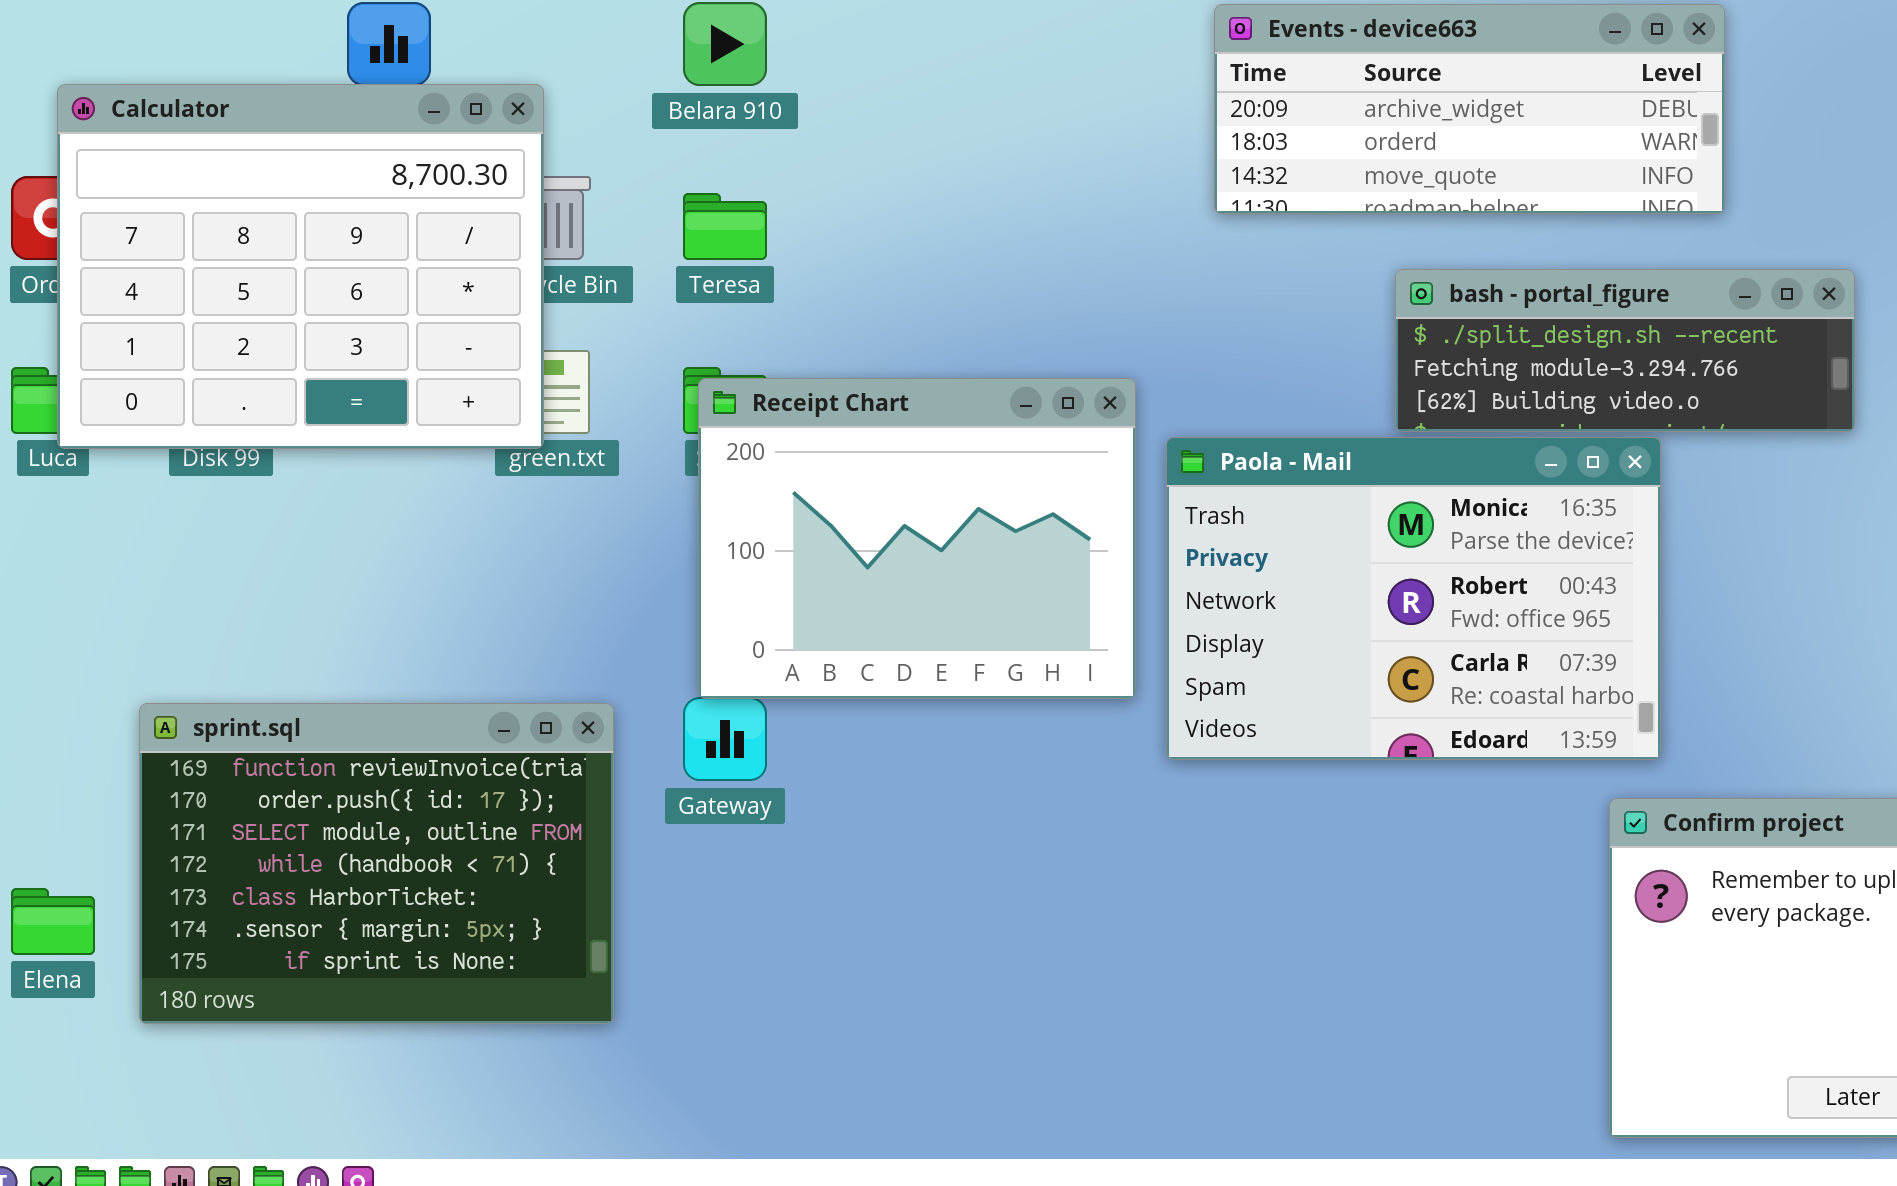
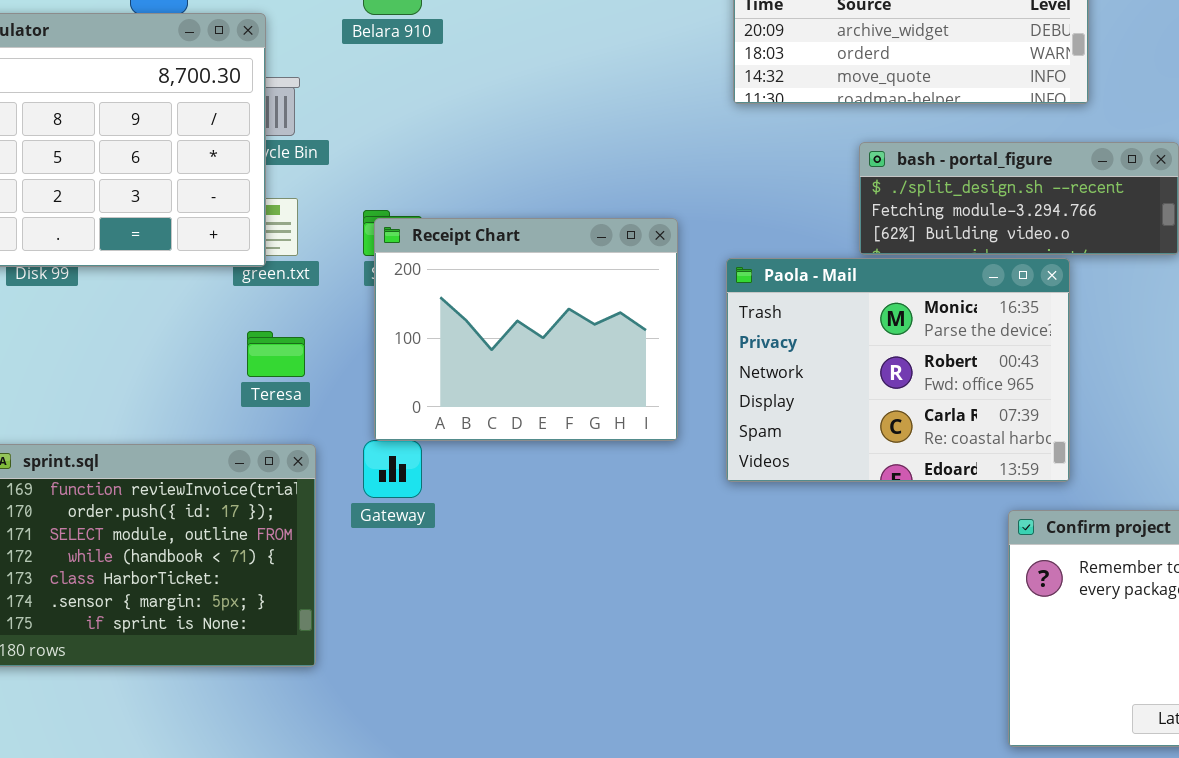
Teresa: [683,193,767,260] -> [247,331,305,377], moved
Paola - Mail: [1166,437,1661,760] -> [726,258,1070,482], moved

